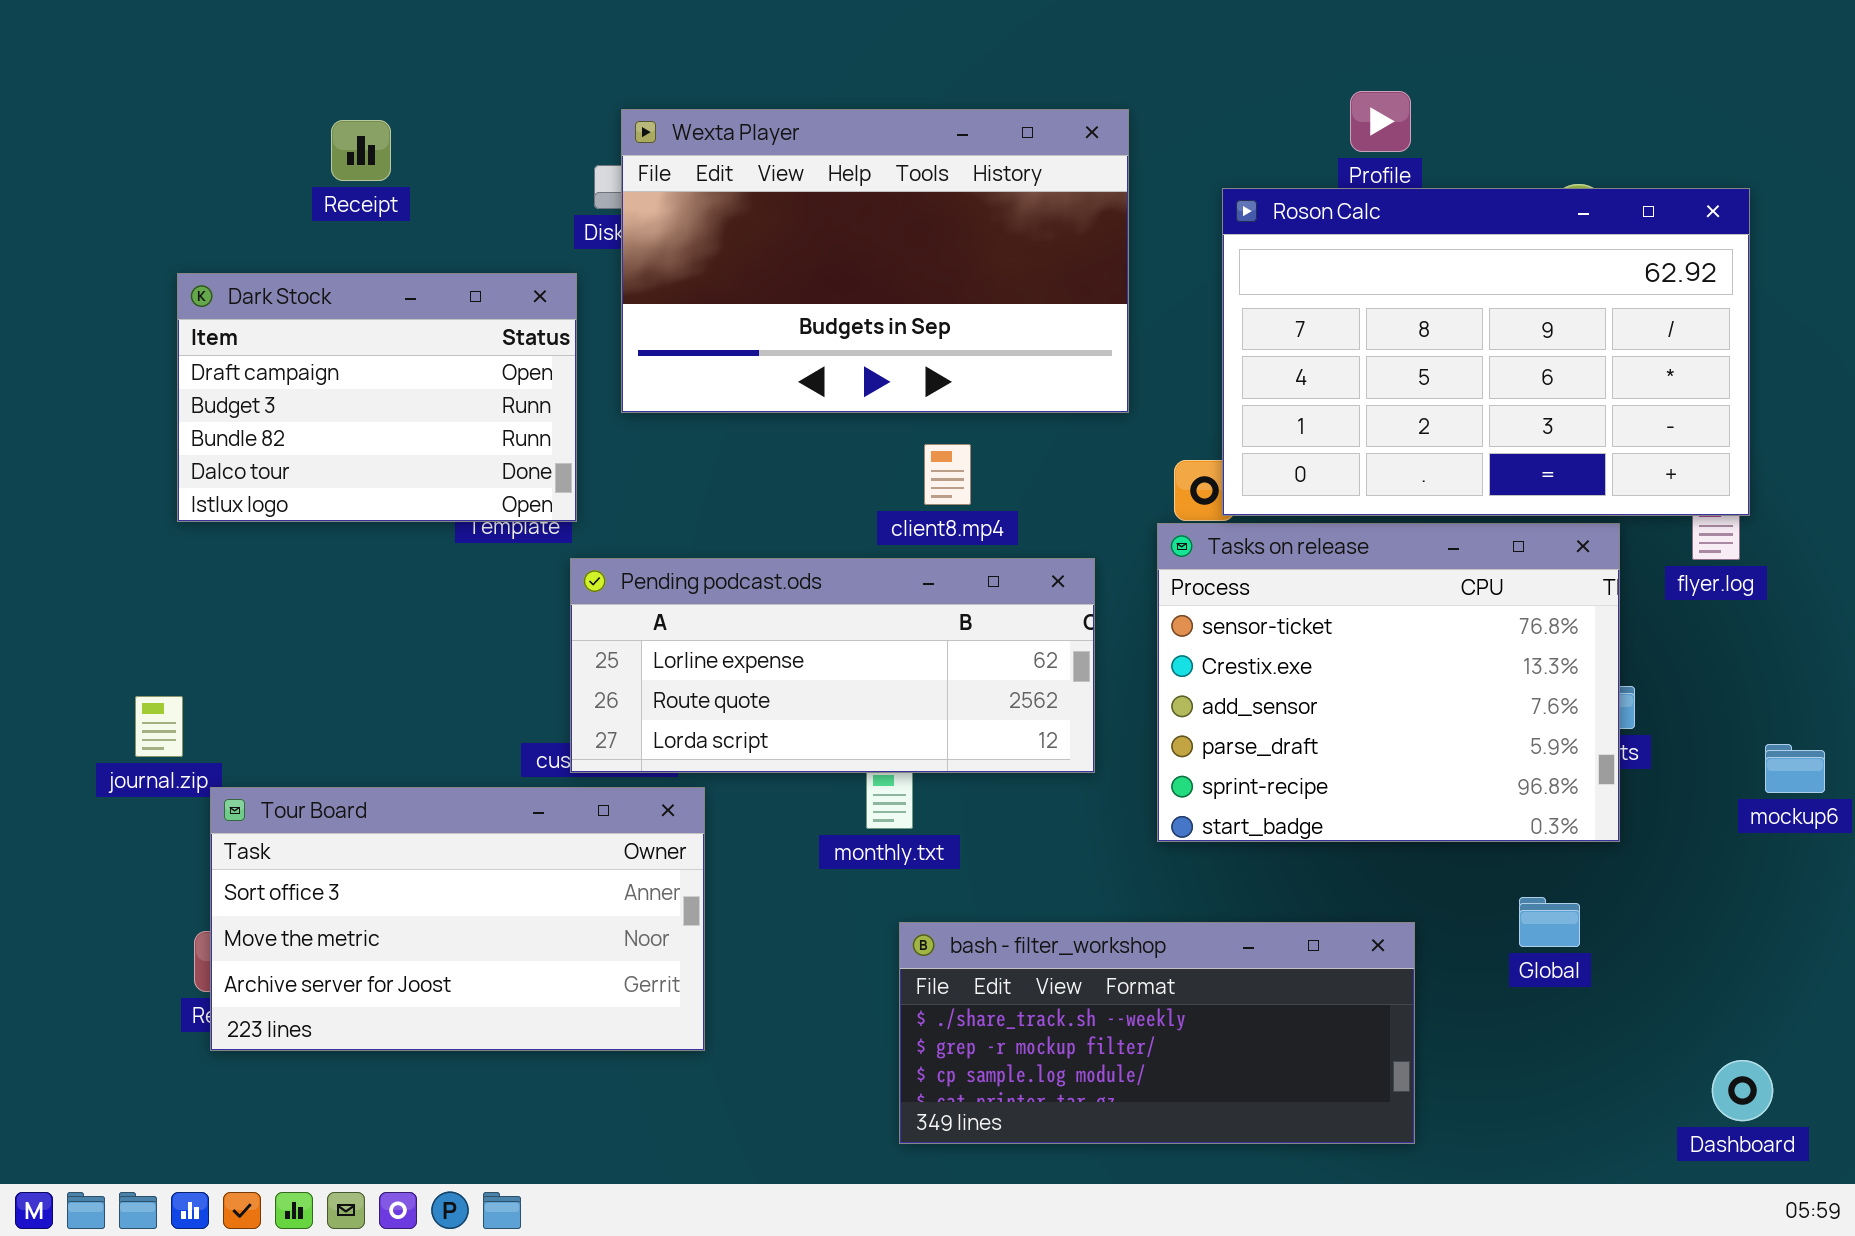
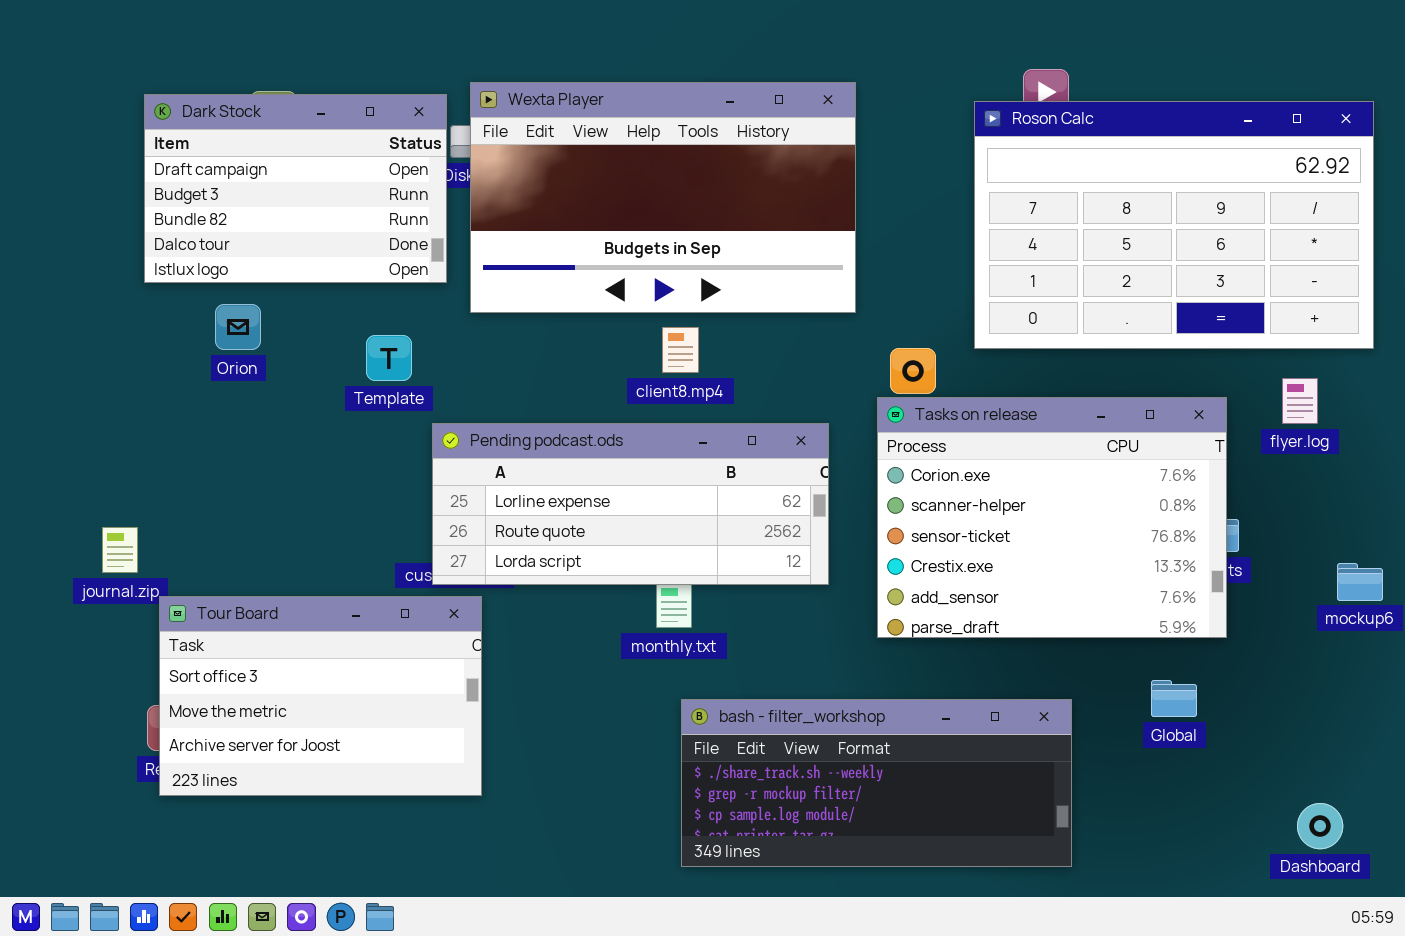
Roson Calc: [1222,188,1750,516] -> [974,101,1374,349], moved
Dark Stock: [177,273,577,522] -> [144,94,447,283], moved
client8.mp4: [924,444,971,505] -> [662,327,699,373], moved
Tasks on release: [1157,523,1620,842] -> [877,397,1227,638], scrolled up 2 rows
Tour Board: [210,787,705,1051] -> [159,596,482,796], resized

